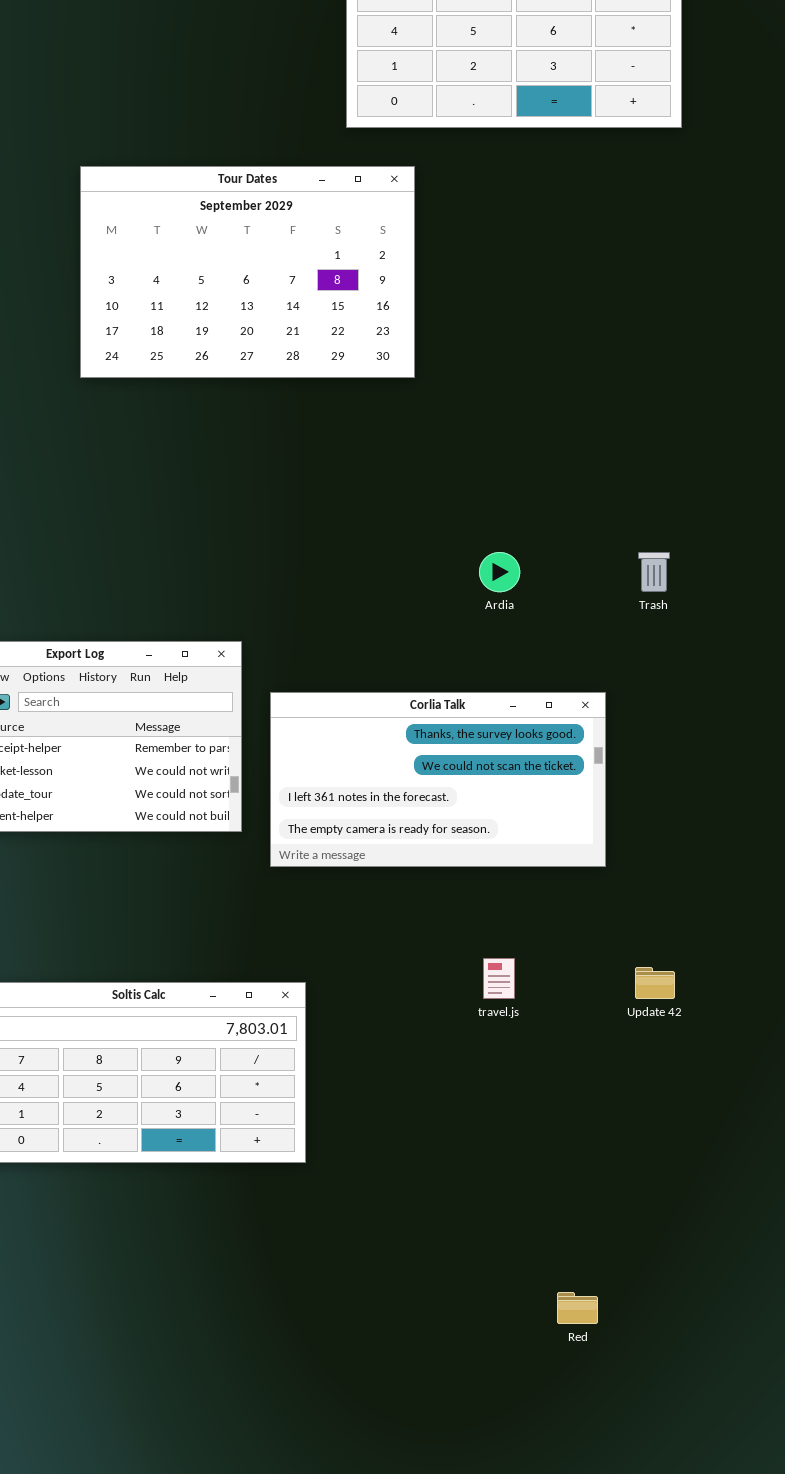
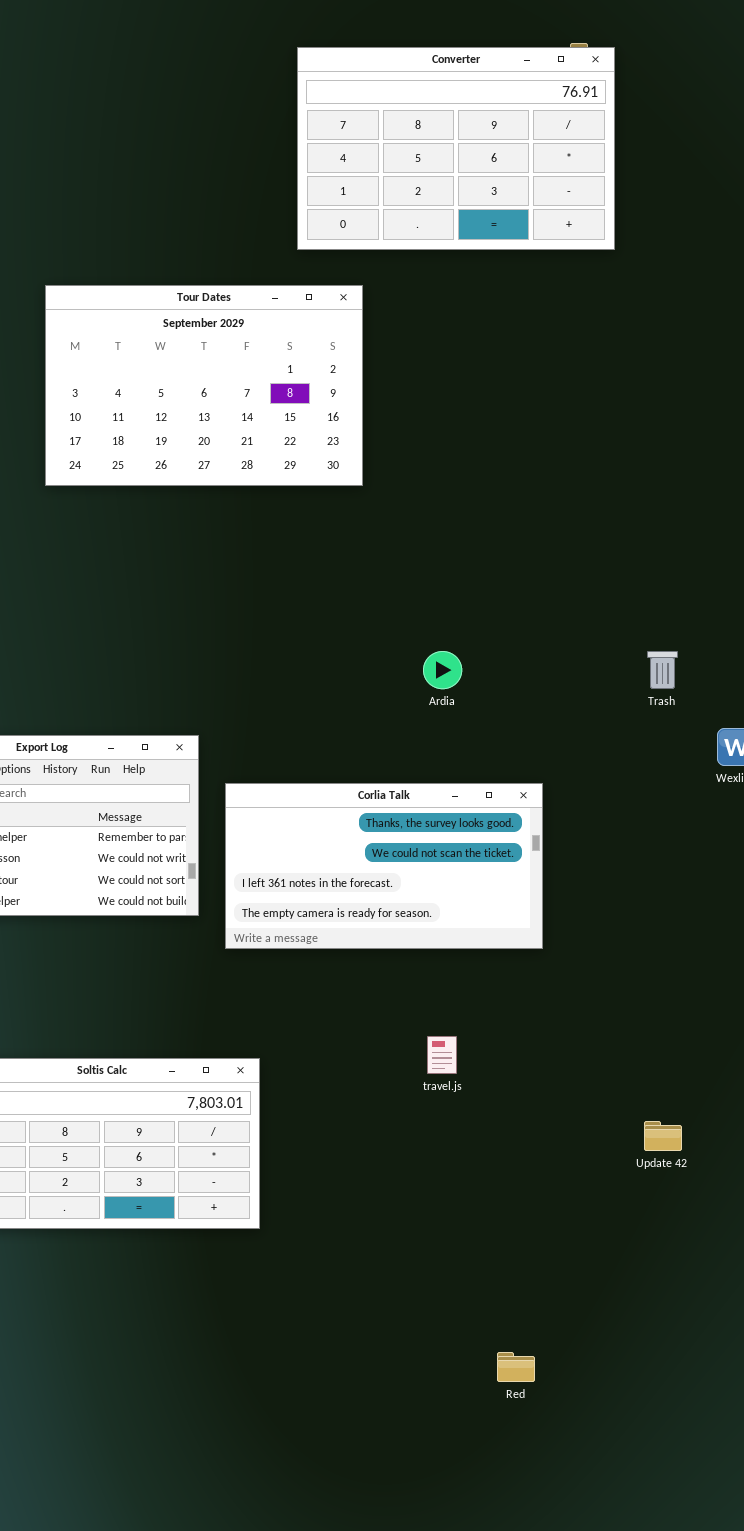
Trash: [638,552,670,592] -> [647,651,678,689], moved
Update 42: [635,967,675,999] -> [644,1121,682,1151], moved

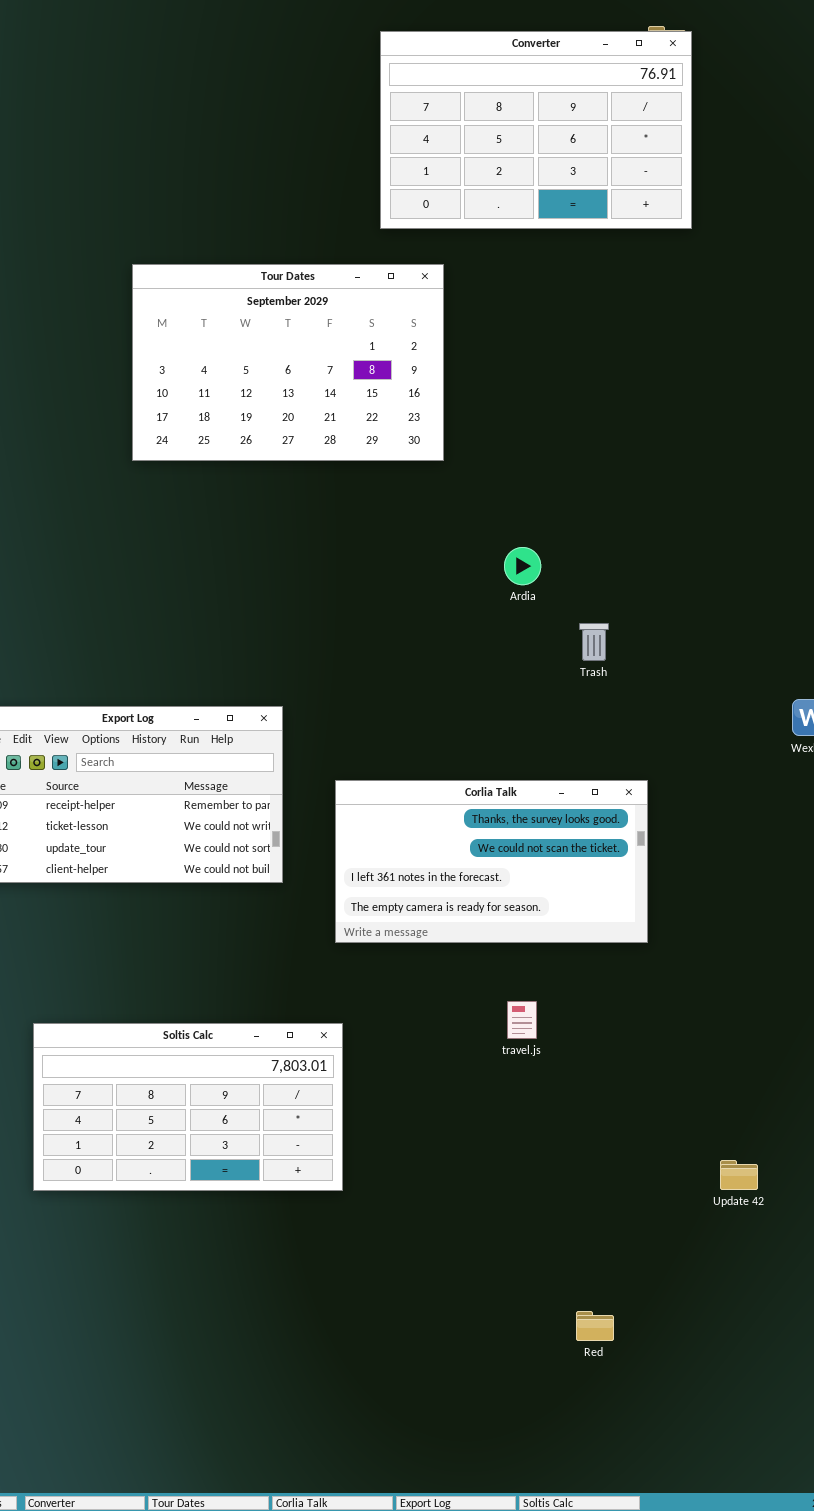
Ardia: [423,651,462,689] -> [504,547,541,585], moved
Trash: [647,651,678,689] -> [579,623,609,661], moved
Corlia Talk: [225,783,543,949] -> [335,780,648,943], moved
Update 42: [644,1121,682,1151] -> [720,1160,758,1190], moved

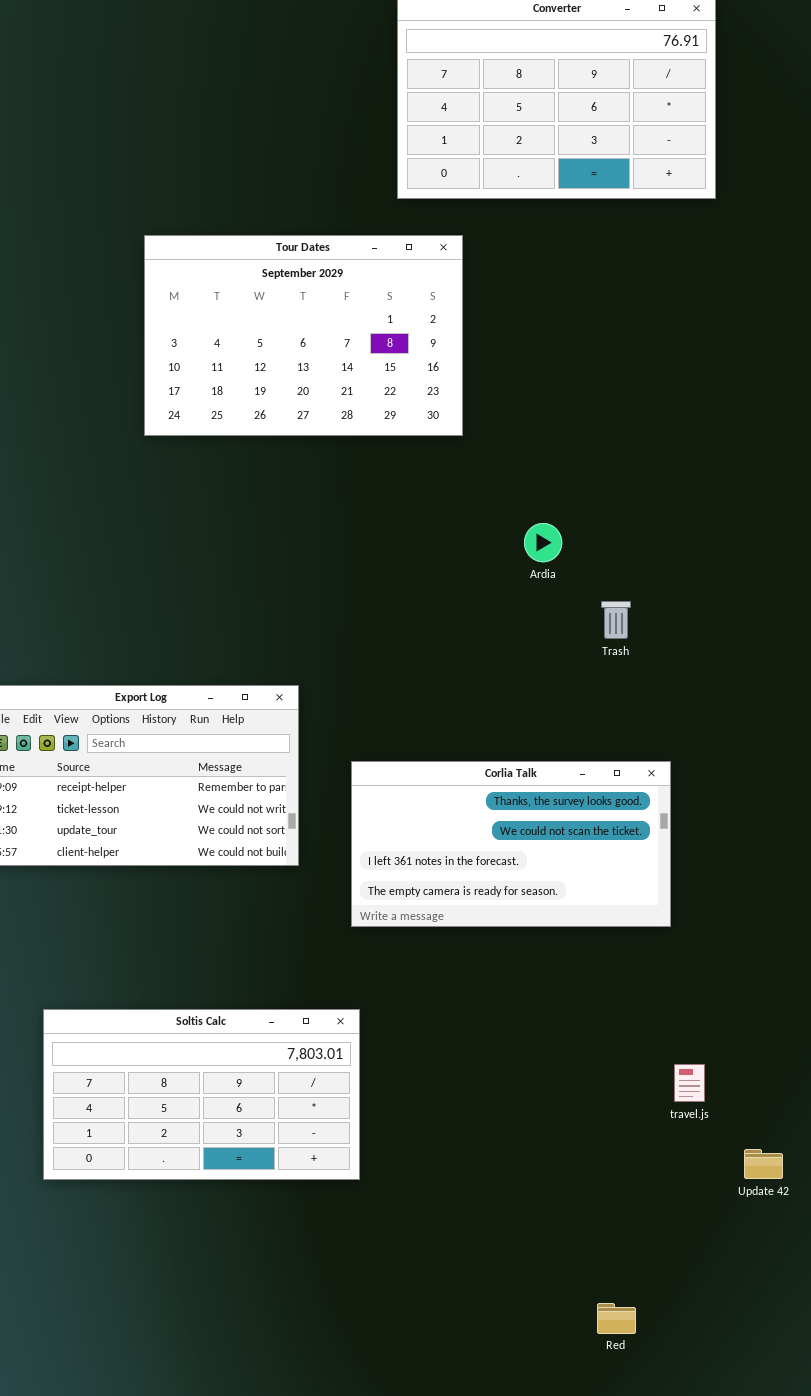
travel.js: [507,1001,537,1039] -> [674,1064,705,1102], moved

